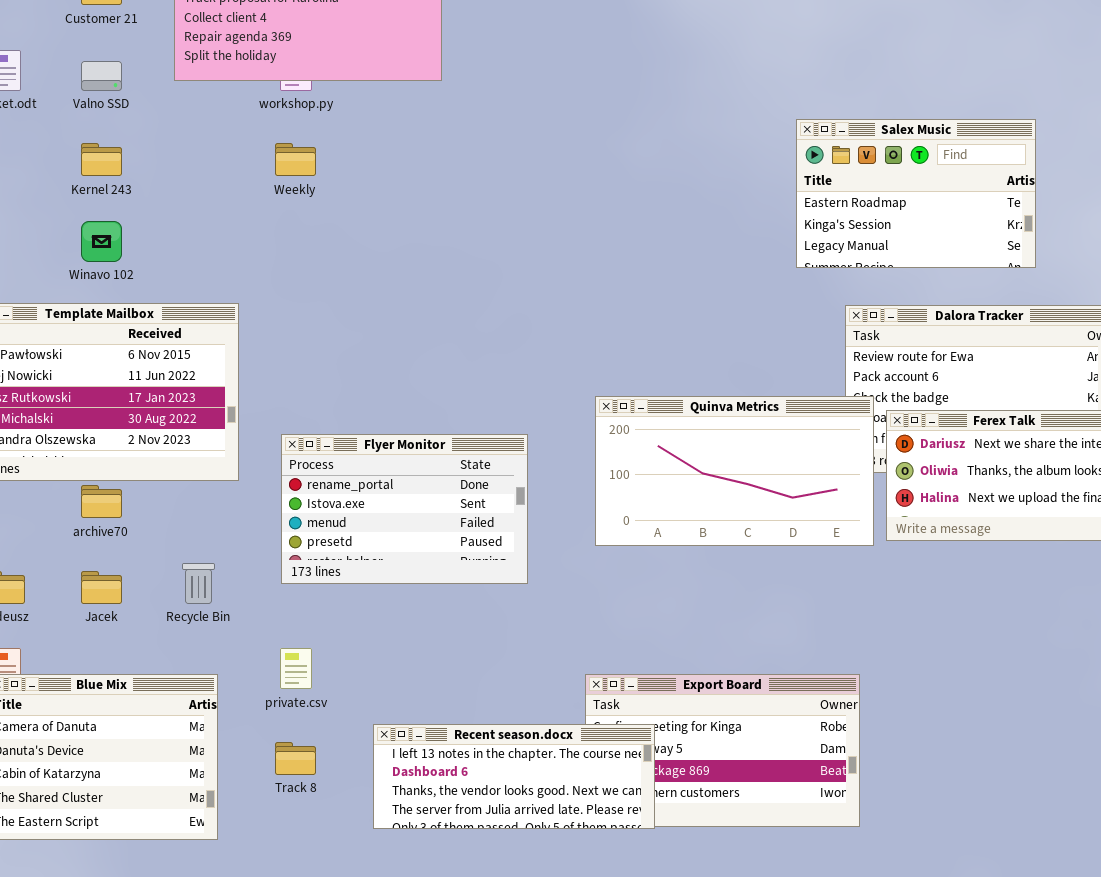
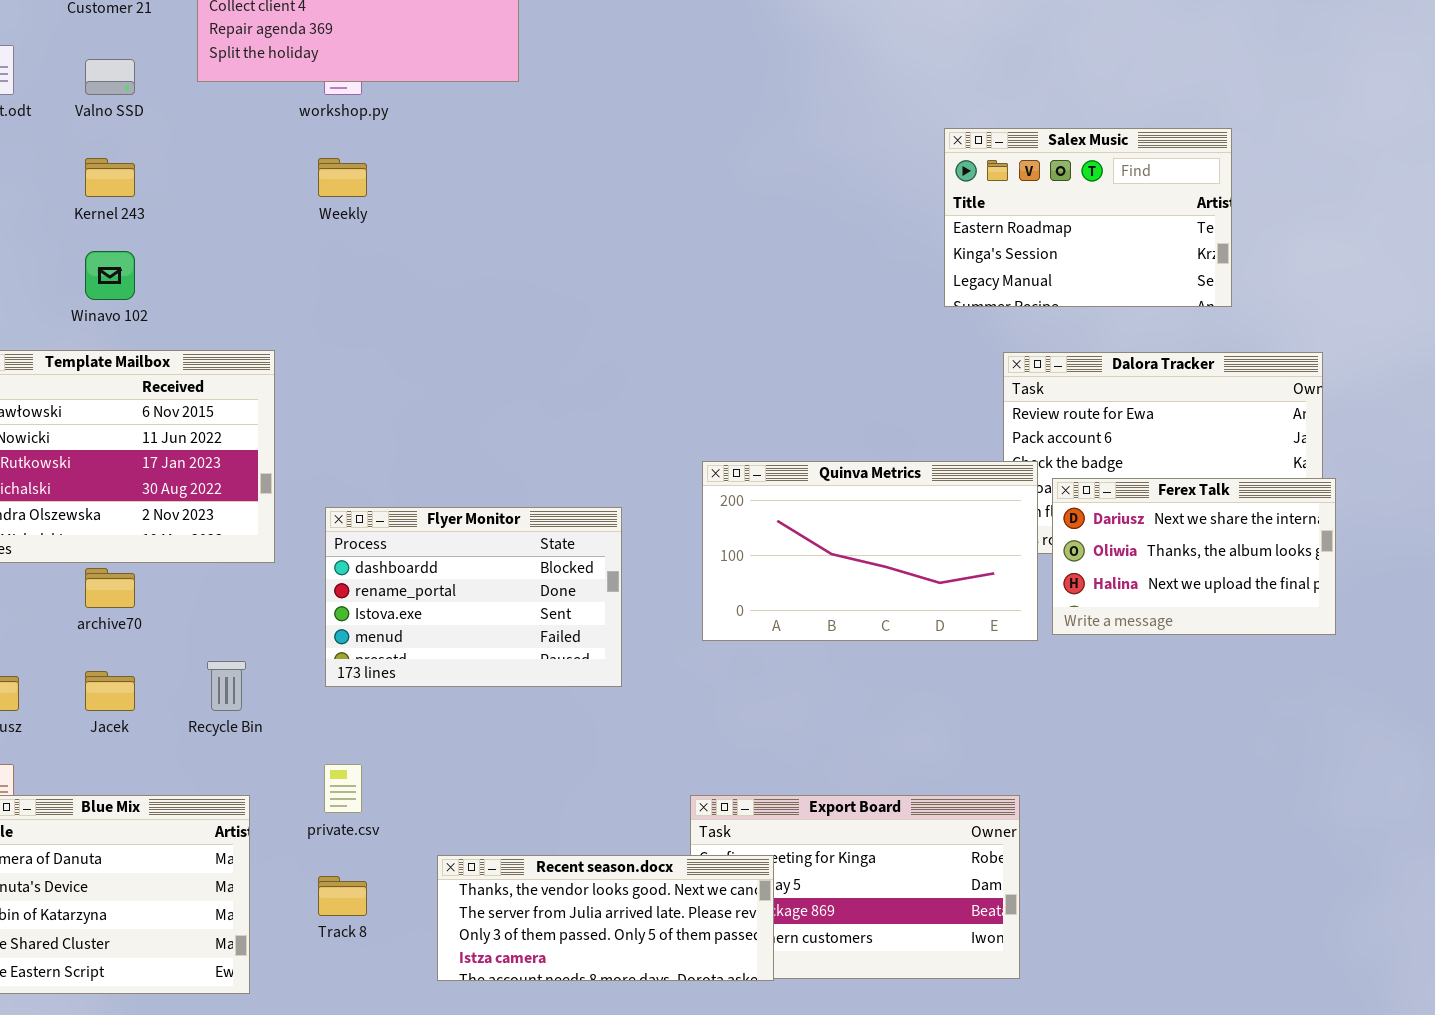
Flyer Monitor: [281,434,528,584] -> [325,507,622,687], scrolled up 1 row
Recent season.docx: [373,724,655,829] -> [437,855,774,981], scrolled down 2 rows

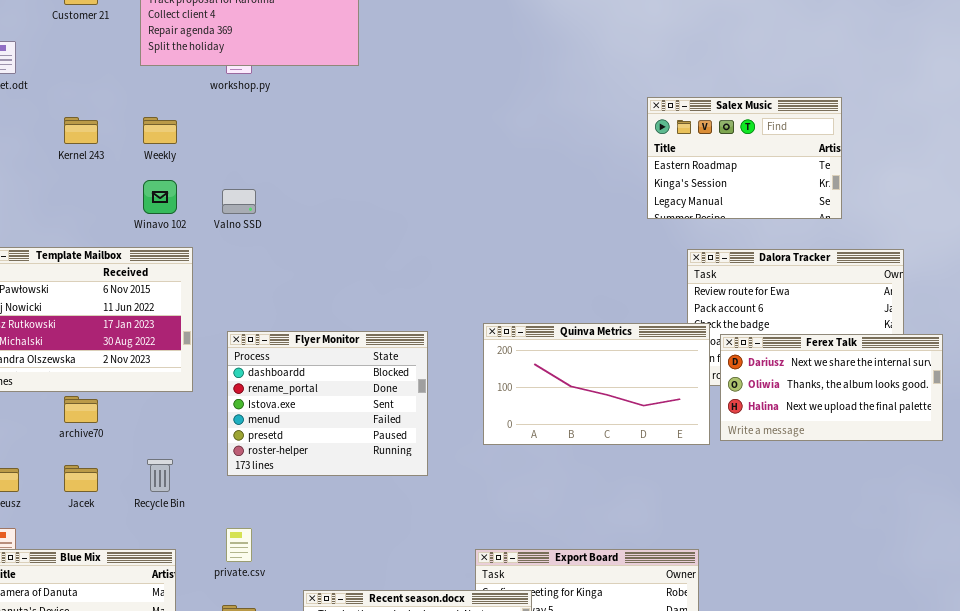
Valno SSD: [85,59,135,95] -> [222,189,256,214], moved
Weekly: [318,158,367,197] -> [143,117,177,144], moved
Winavo 102: [85,251,135,300] -> [143,180,177,214], moved
Ferex Talk: [1052,478,1336,635] -> [720,334,943,441], resized
Flyer Monitor: [325,507,622,687] -> [227,331,428,476], resized

